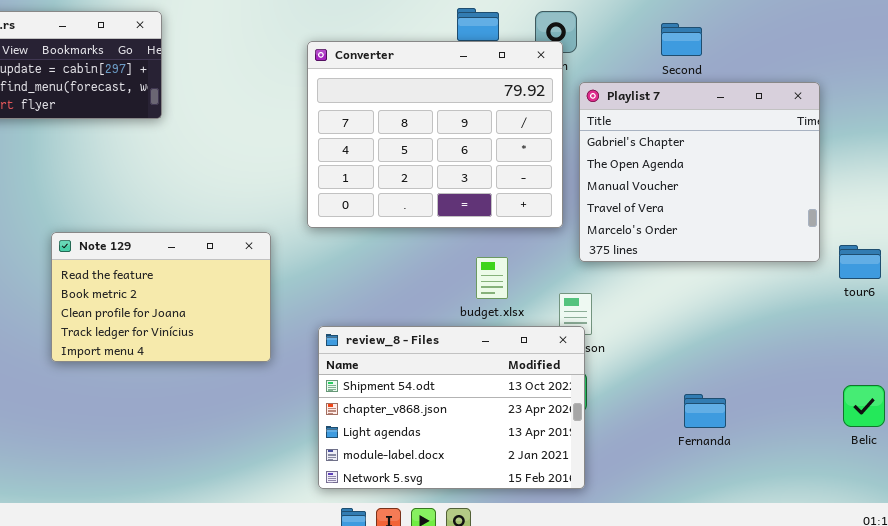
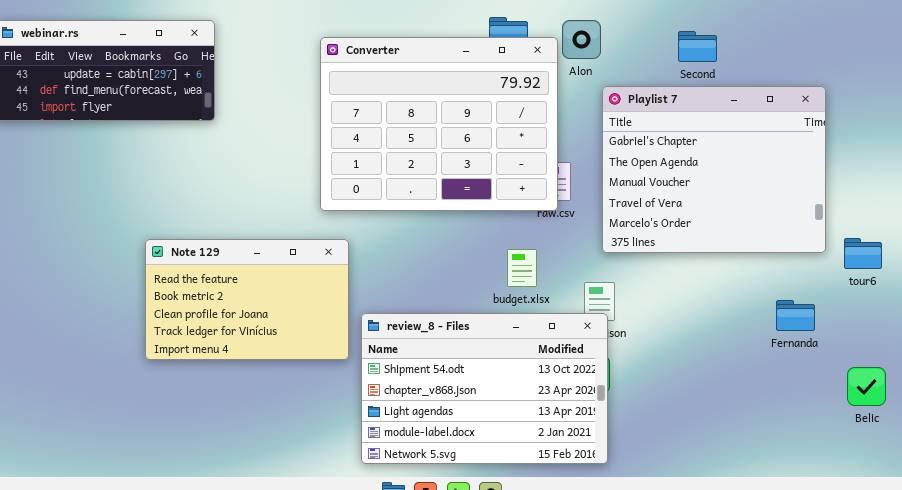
Converter: [307,41,563,228] -> [320,37,558,211], moved
Note 129: [51,232,271,362] -> [145,239,349,360], moved
Fernanda: [684,394,726,428] -> [776,300,815,331], moved

